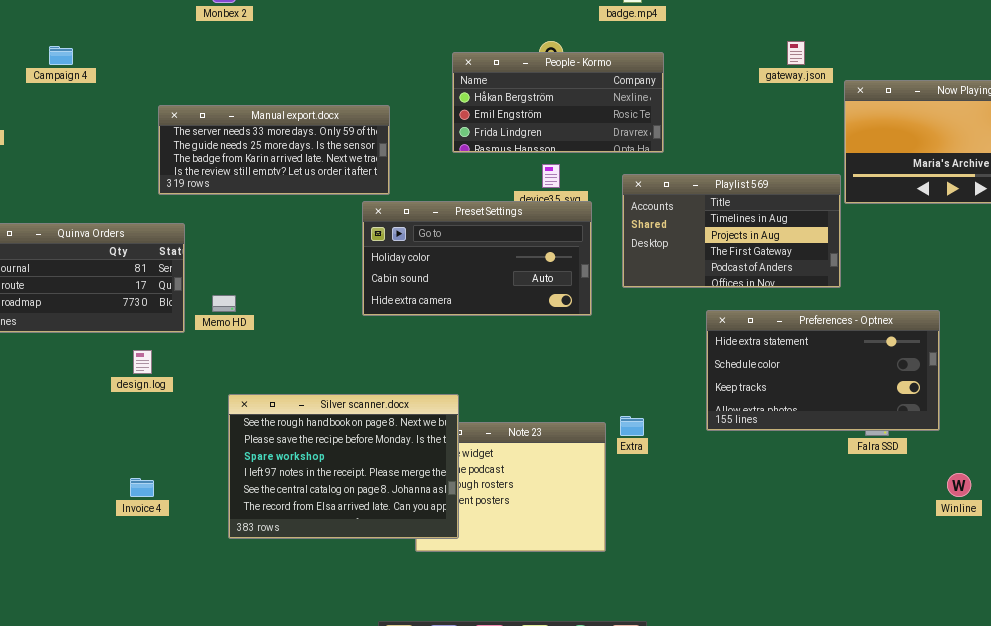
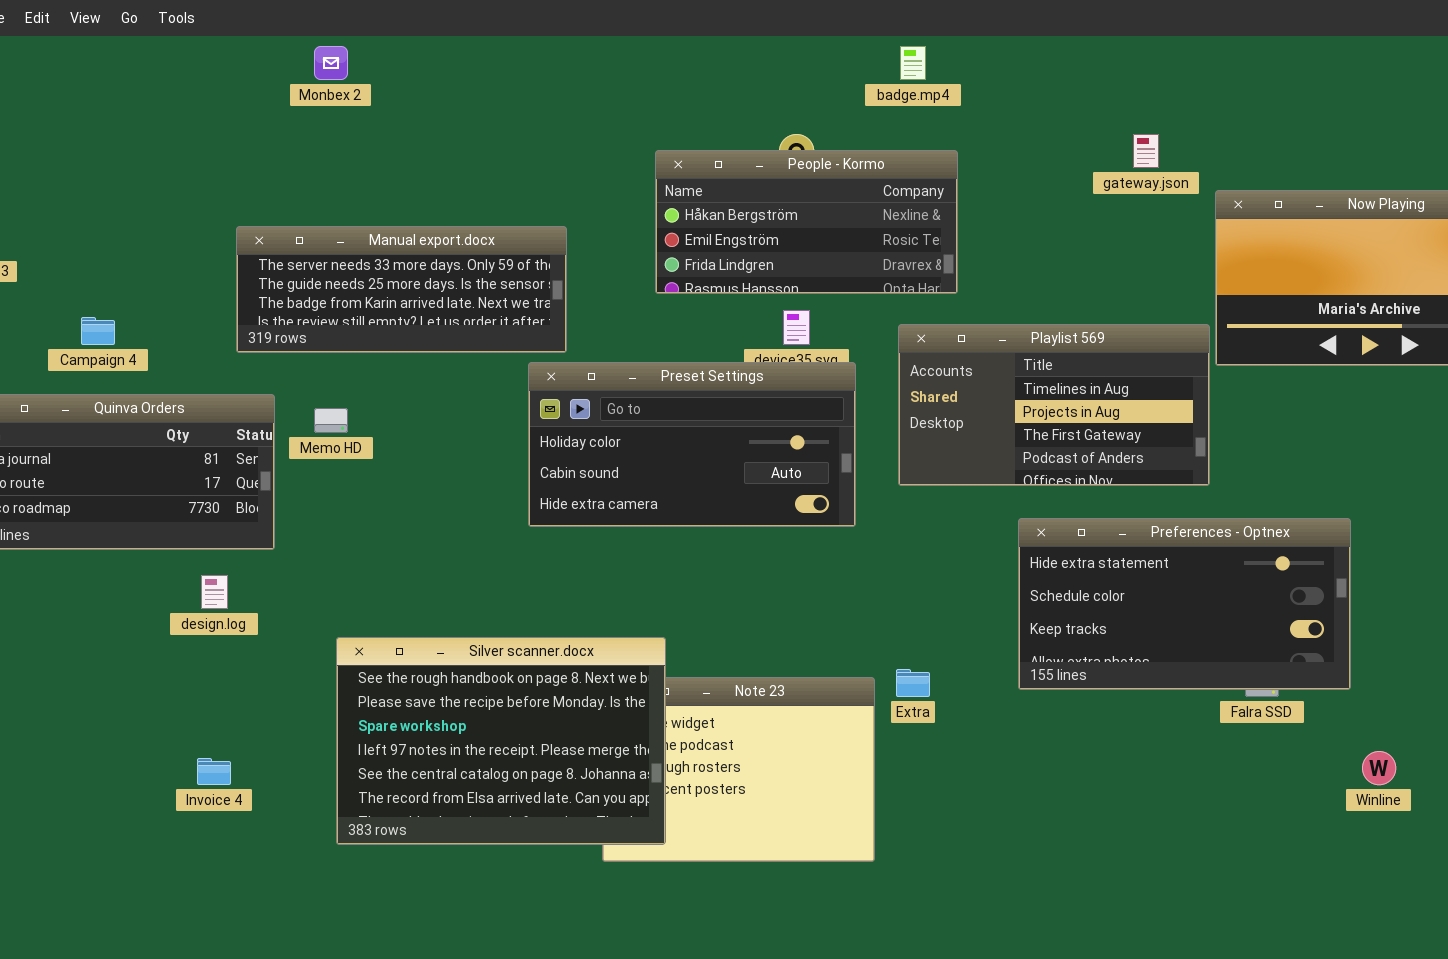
Campaign 4: [49,46,73,65] -> [81,317,115,345], moved
Memo HD: [212,295,236,312] -> [314,408,348,433], moved

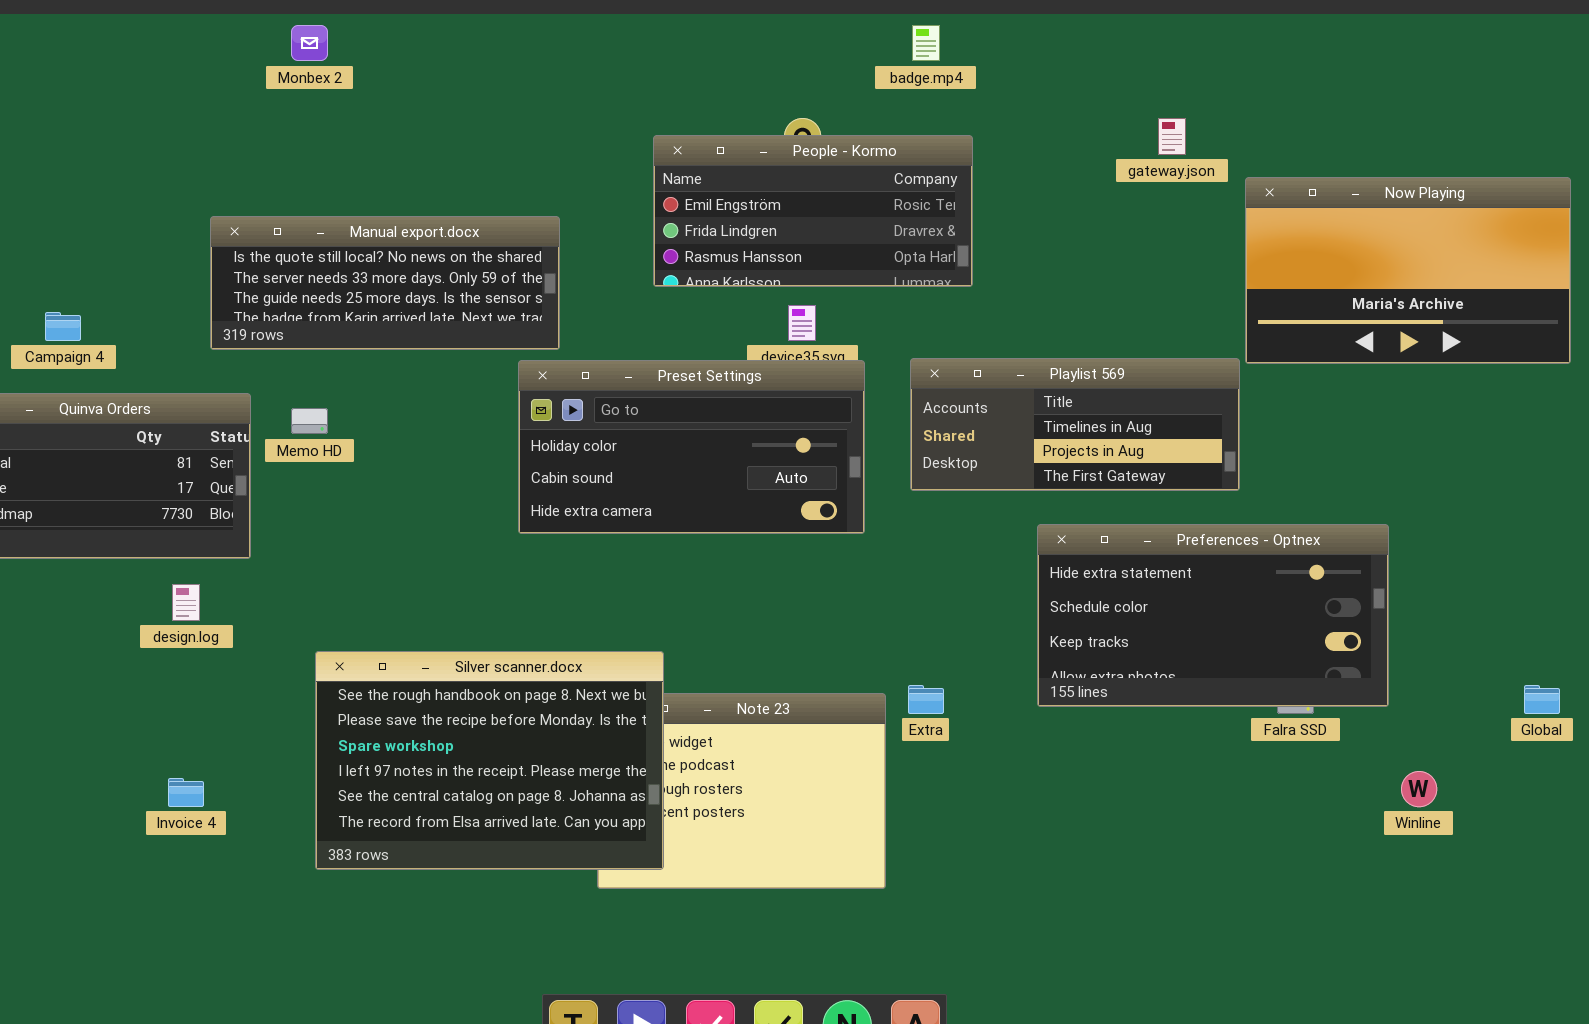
People - Kormo: [655,150,958,294] -> [653,135,973,287], scrolled down 1 row
Manual export.docx: [236,226,567,353] -> [210,216,560,350], scrolled up 1 row
Playlist 569: [898,324,1210,486] -> [910,358,1240,491], resized

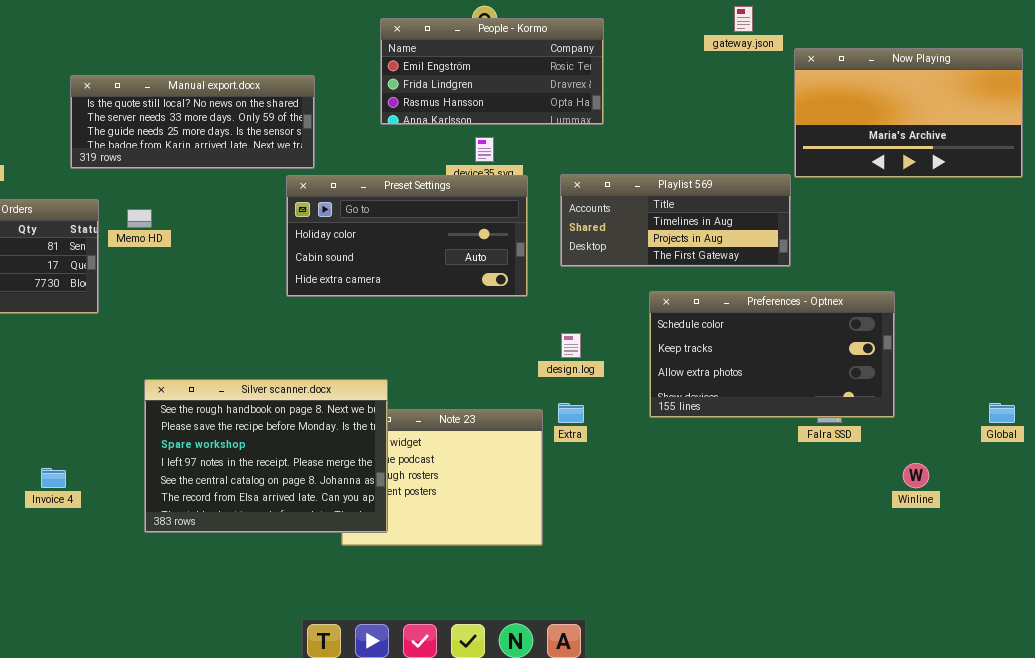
Preferences - Optnex: [1037,524,1389,707] -> [649,291,895,418], scrolled down 1 row
design.log: [172,584,200,621] -> [561,333,581,358], moved

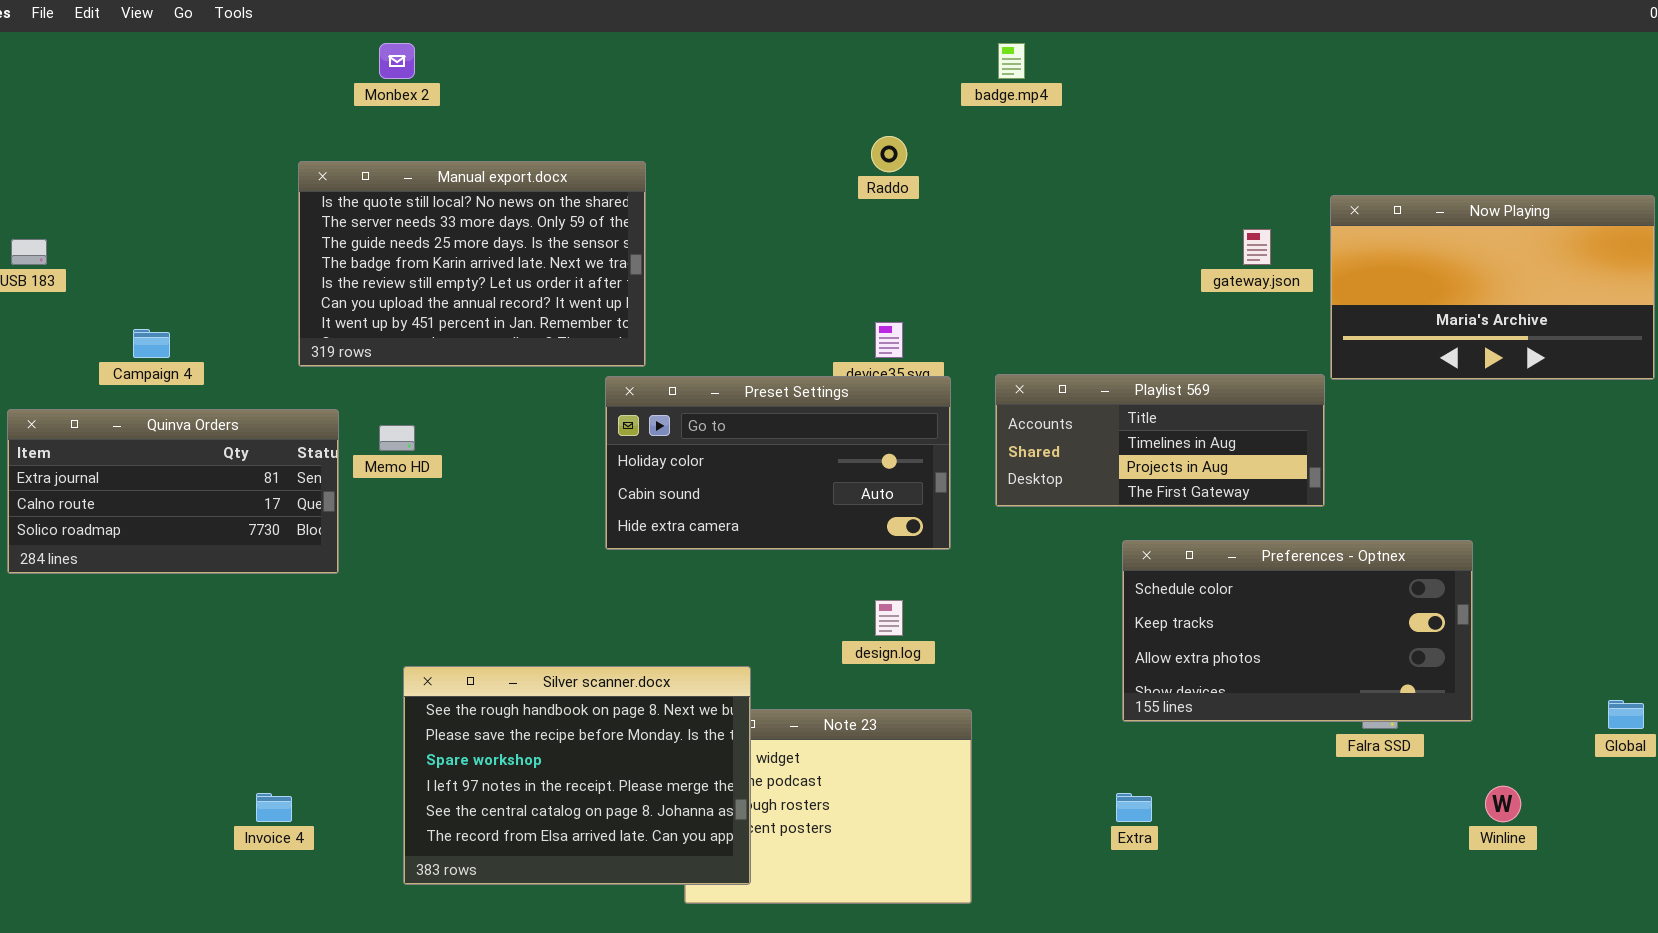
gateway.json: [734,6,753,32] -> [1243,229,1271,265], moved
People - Kormo: [380,18,604,125] -> none, closed
Manual export.docx: [70,75,315,169] -> [298,161,646,367], resized
design.log: [561,333,581,358] -> [875,600,903,636], moved
Extra: [558,403,584,423] -> [1116,793,1152,822], moved

